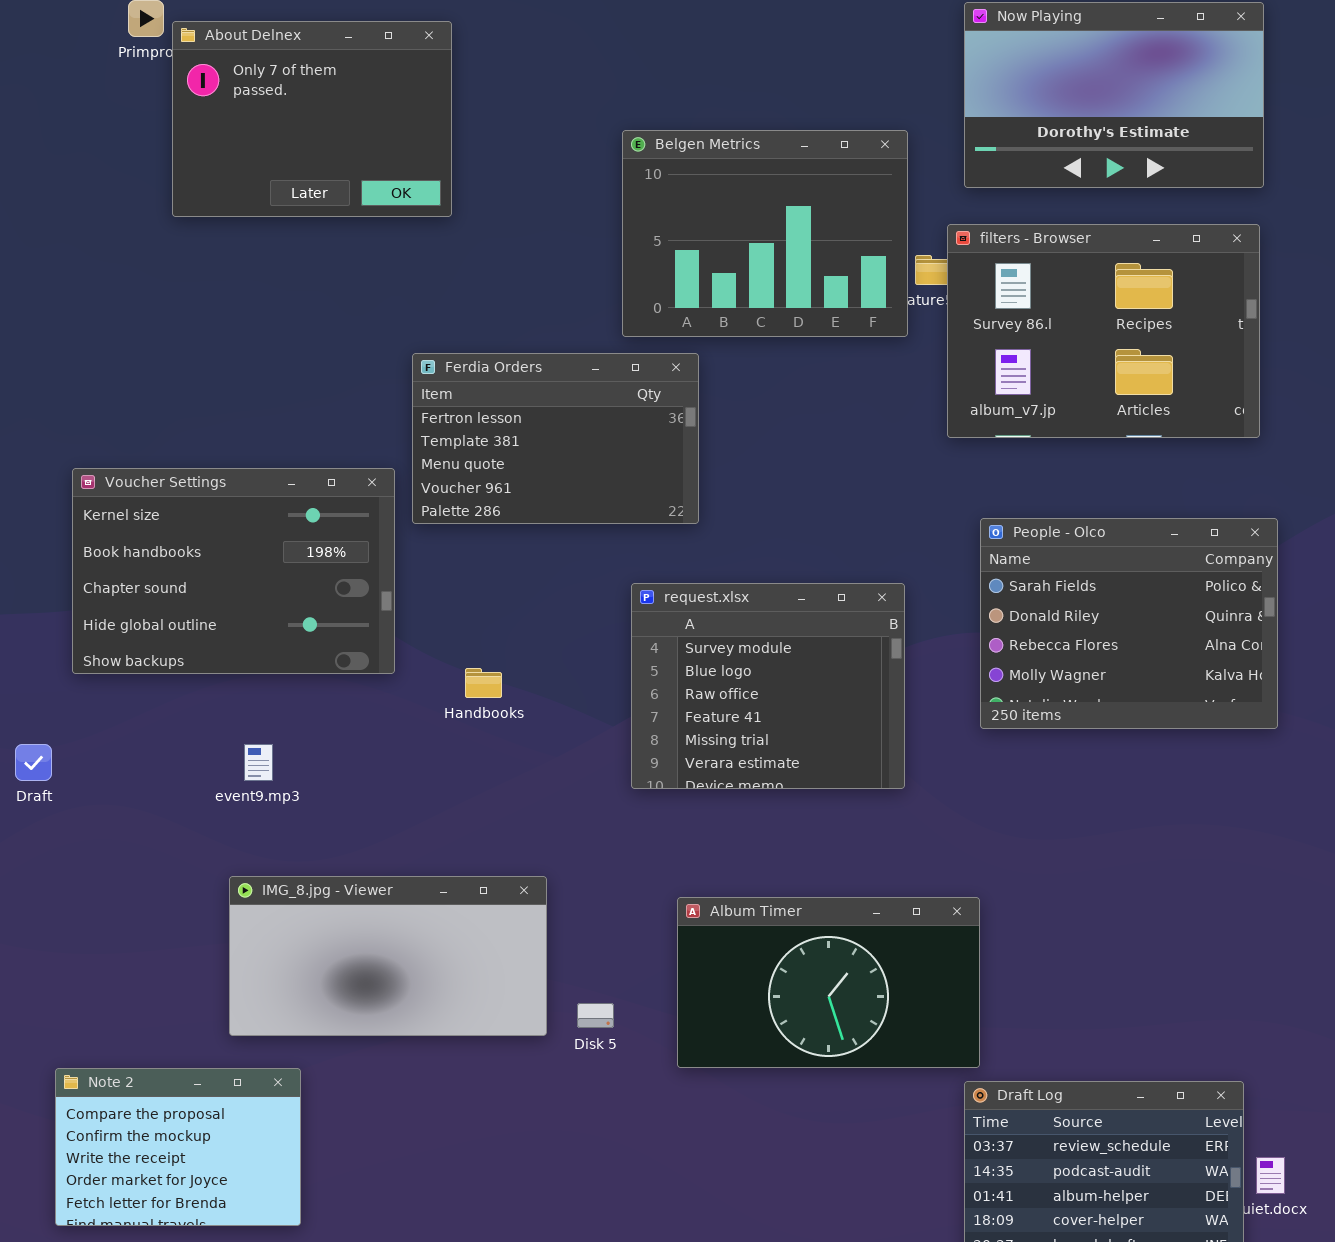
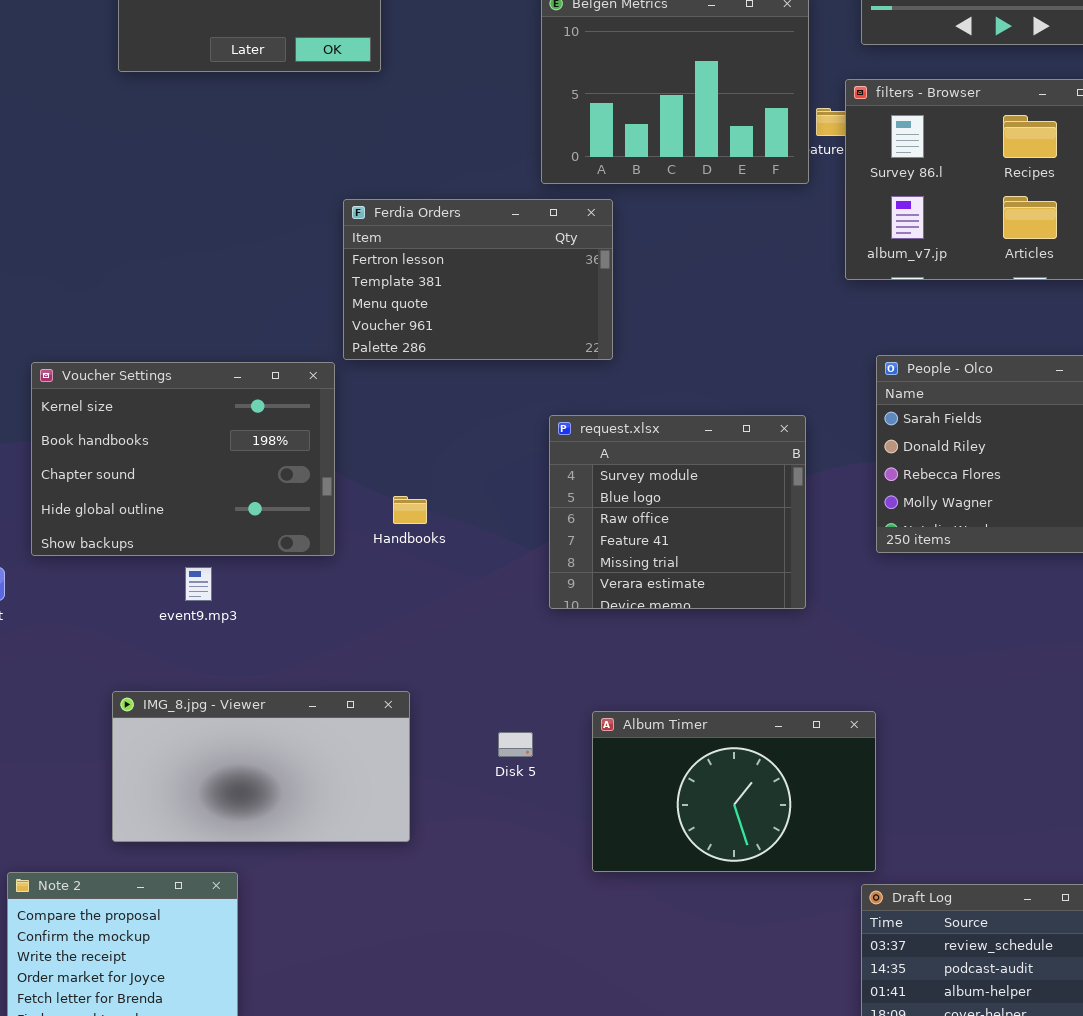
Voucher Settings: [72,468,395,674] -> [31,362,335,556], moved
IMG_8.jpg - Viewer: [229,876,547,1036] -> [112,691,410,842], moved
Disk 5: [577,1003,614,1028] -> [498,732,533,757], moved

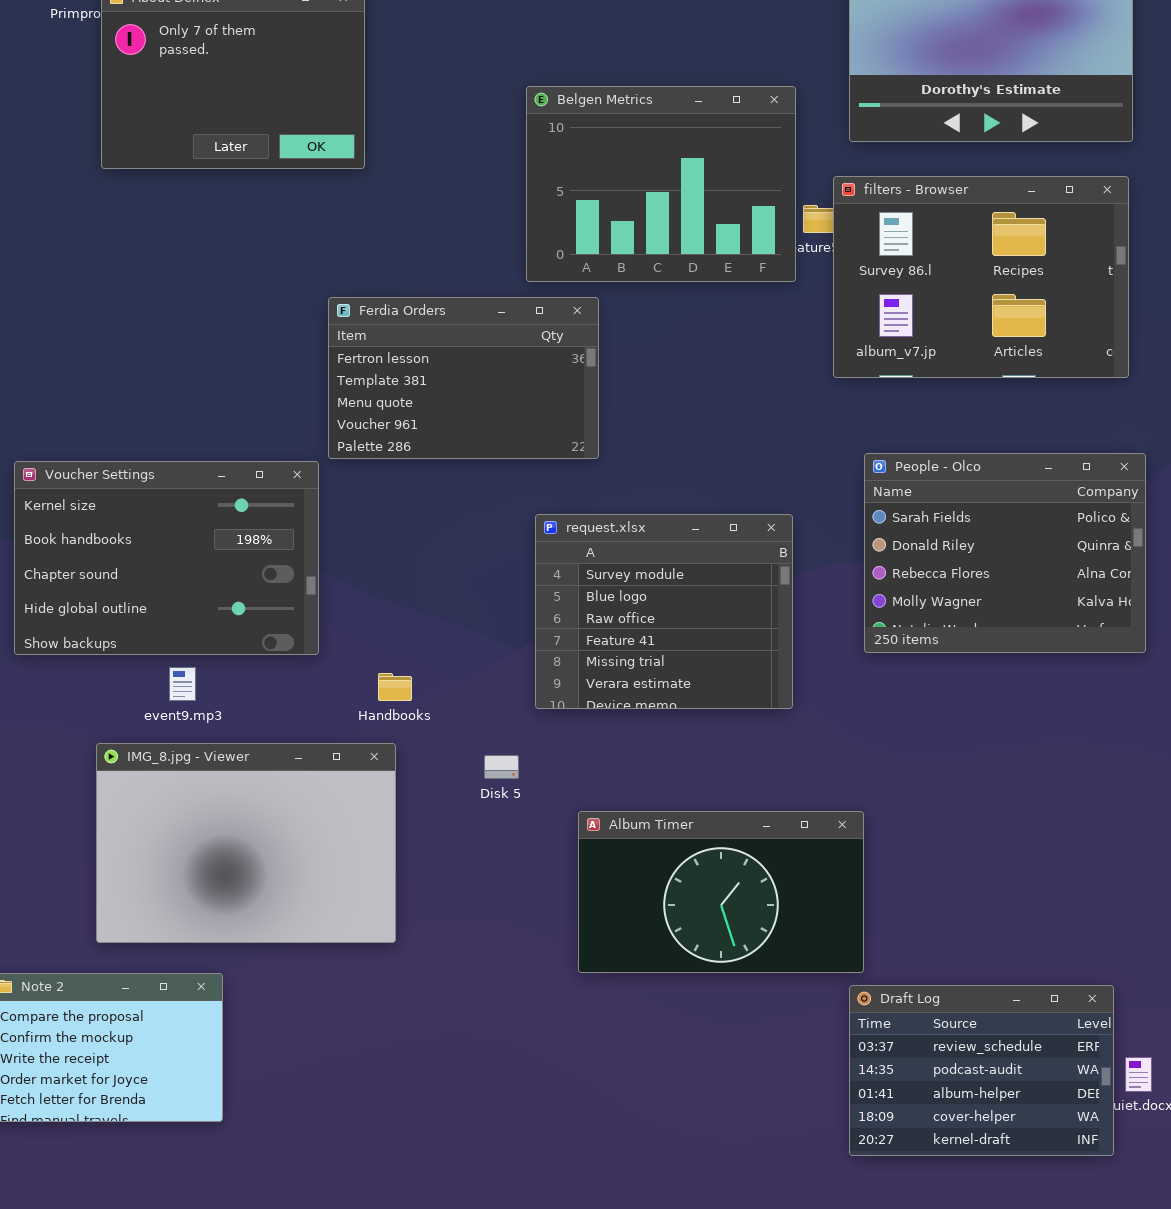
Handbooks: [393,496,427,524] -> [378,673,412,701], moved
IMG_8.jpg - Viewer: [112,691,410,842] -> [96,743,396,943], resized
Disk 5: [498,732,533,757] -> [484,755,519,779], moved

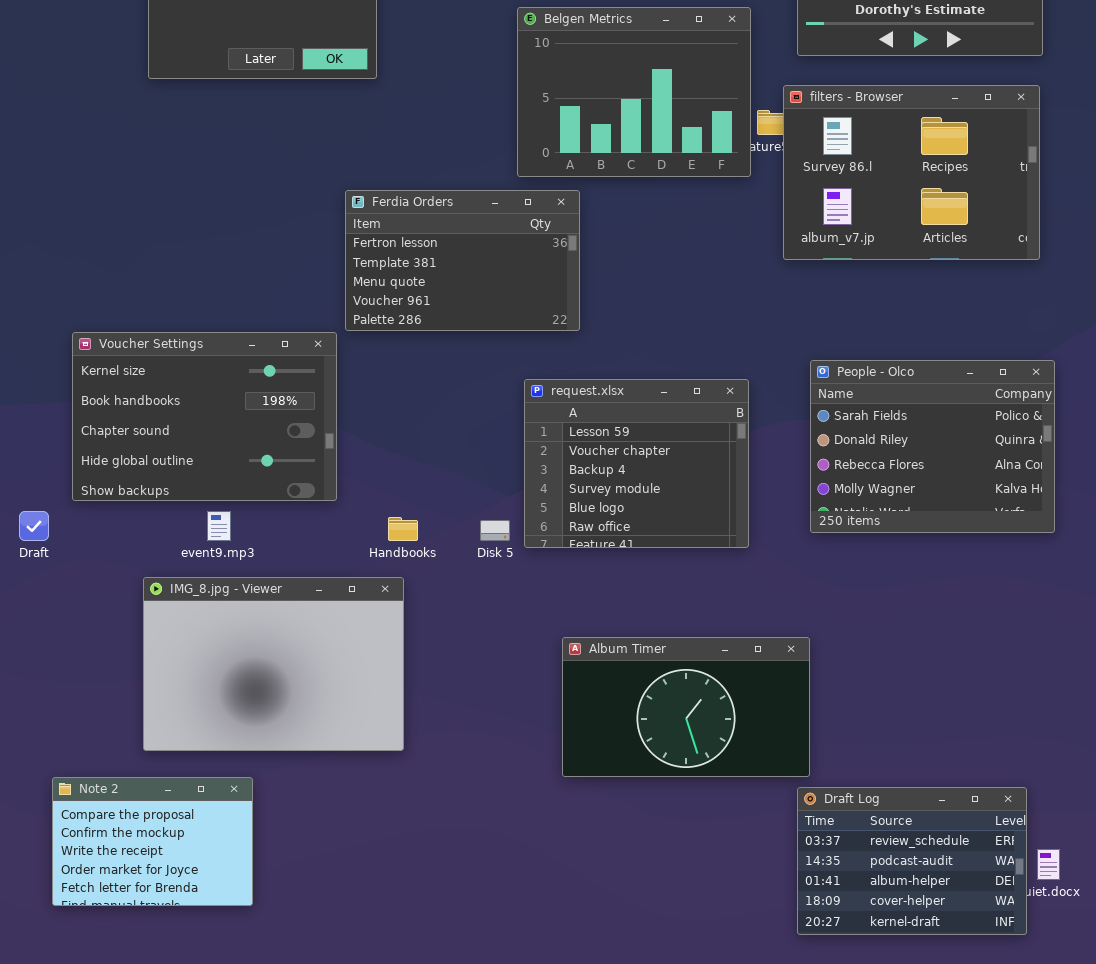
People - Olco: [864,453,1146,653] -> [810,360,1055,533], moved
request.xlsx: [535,514,793,709] -> [524,379,749,548], scrolled up 3 rows
Disk 5: [484,755,519,779] -> [480,520,510,541], moved

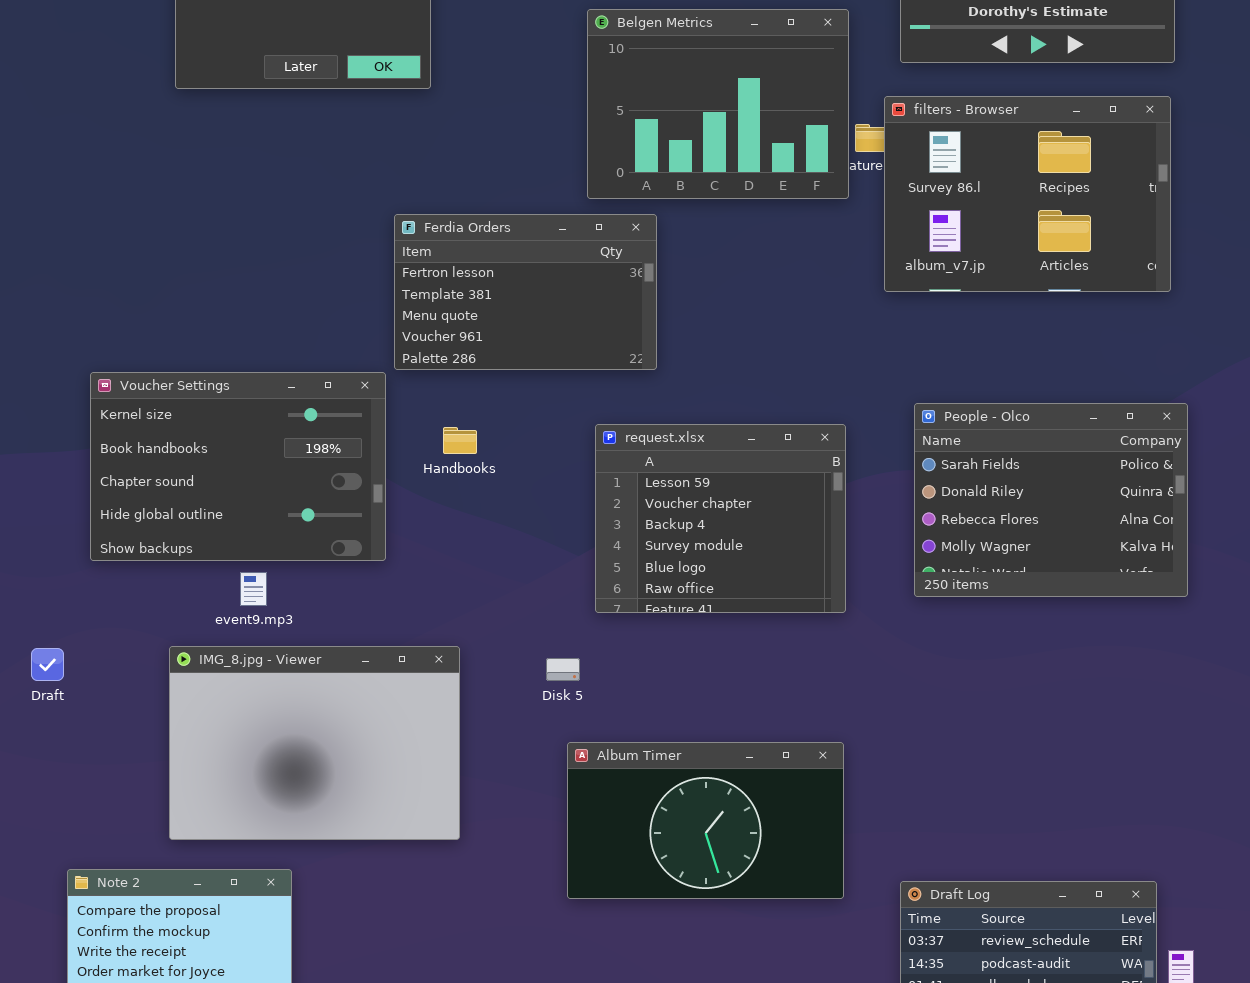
Draft: [19,511,49,541] -> [31,648,64,681], moved
Handbooks: [388,517,418,541] -> [443,427,477,454], moved
Disk 5: [480,520,510,541] -> [546,658,580,681], moved
Album Timer: [562,637,810,777] -> [567,742,844,899], moved

